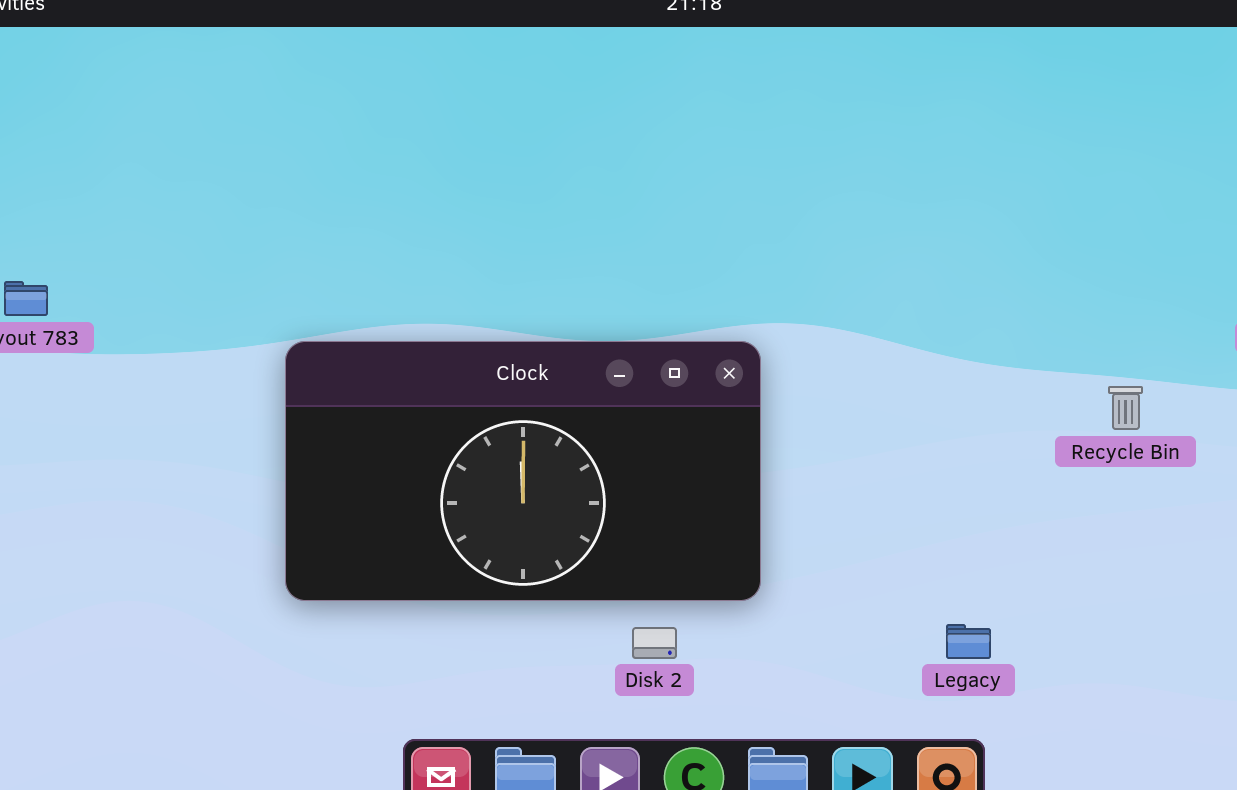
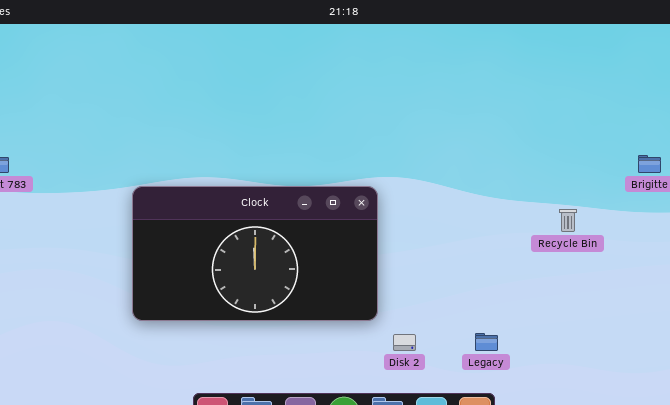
Disk 2: [632,627,677,659] -> [393,334,416,351], moved

